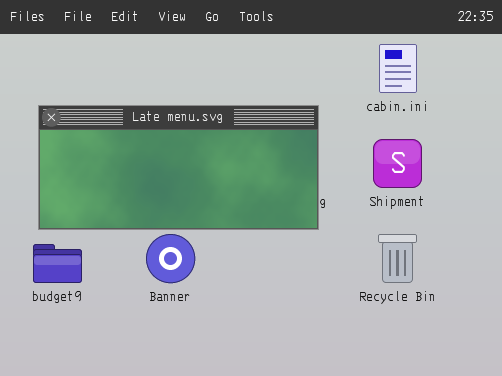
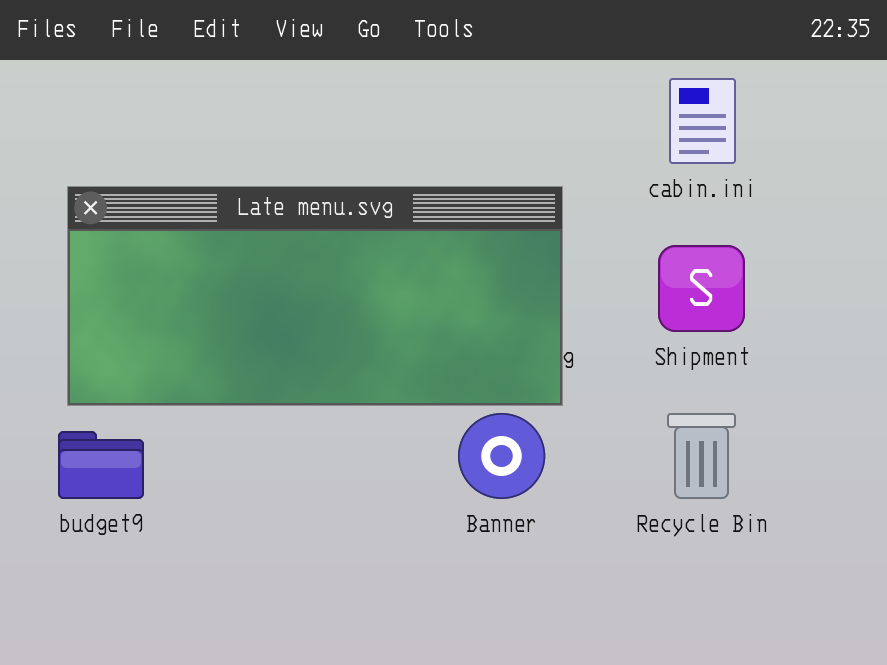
Banner: [146,234,195,283] -> [458,413,545,499], moved

